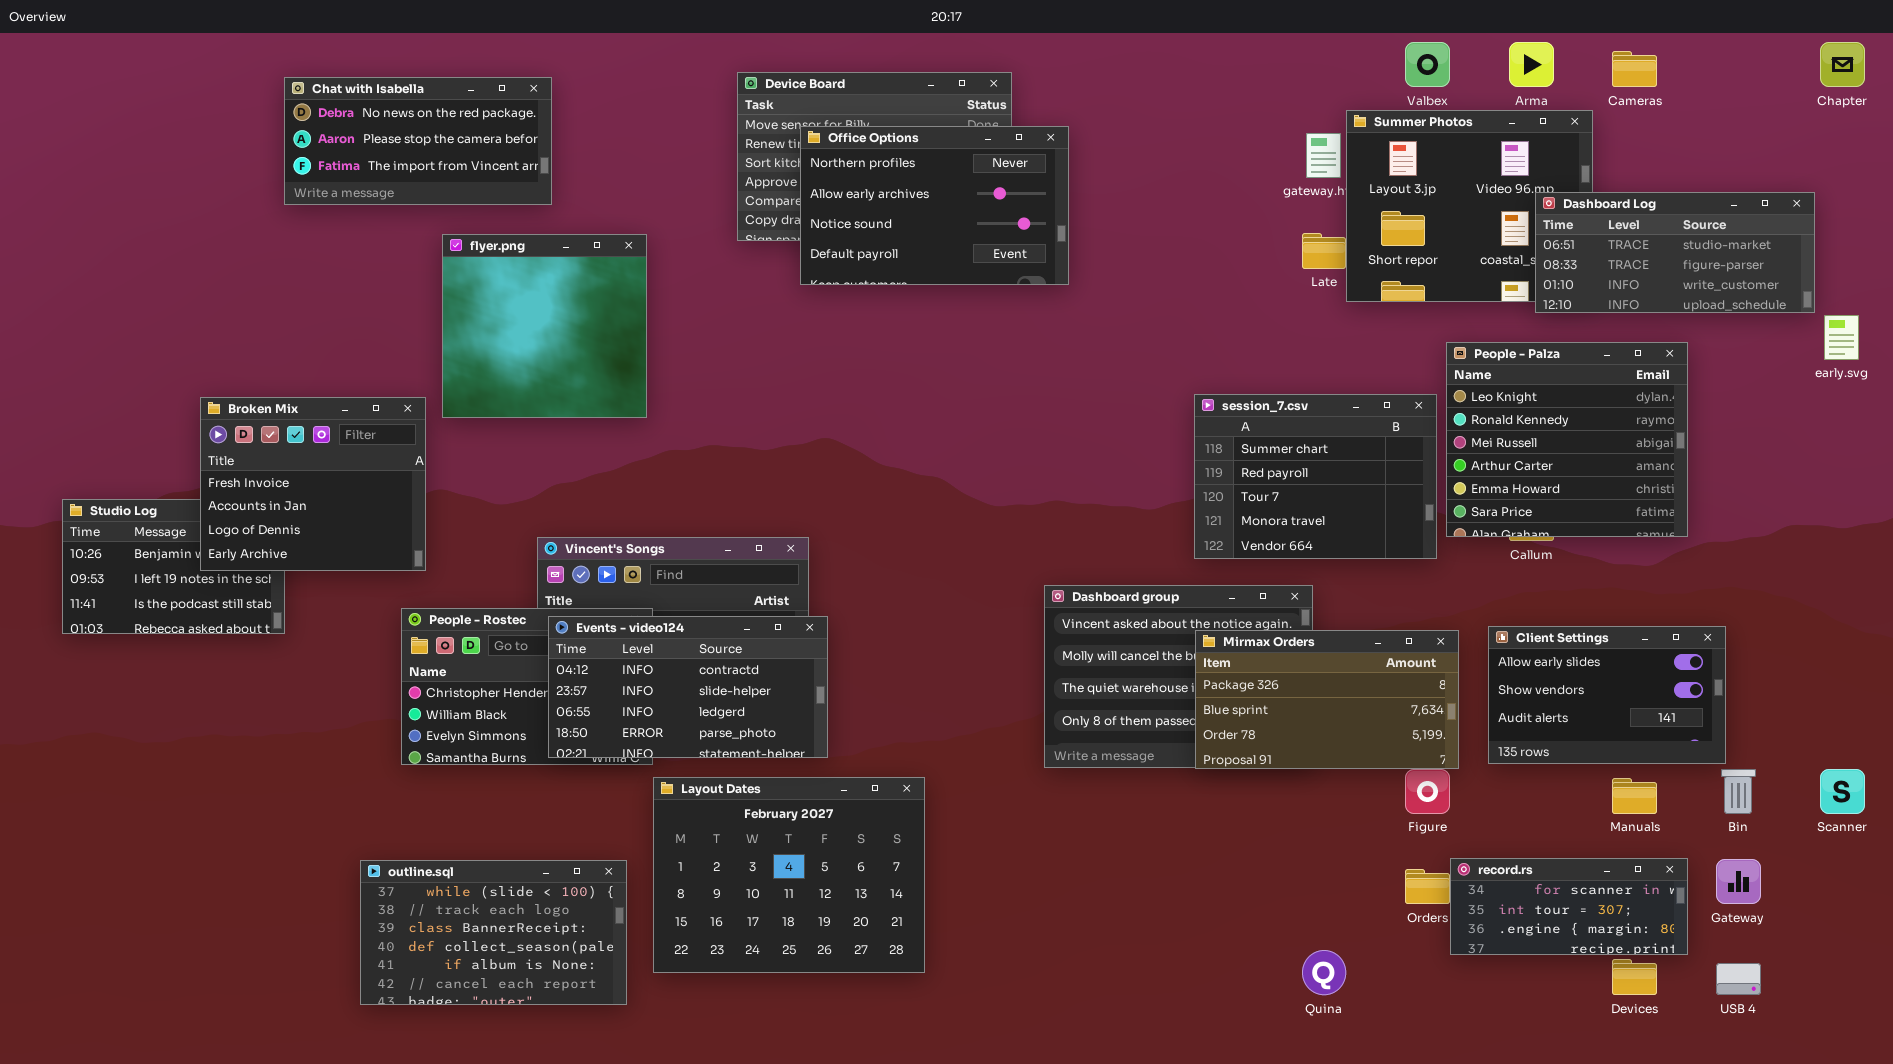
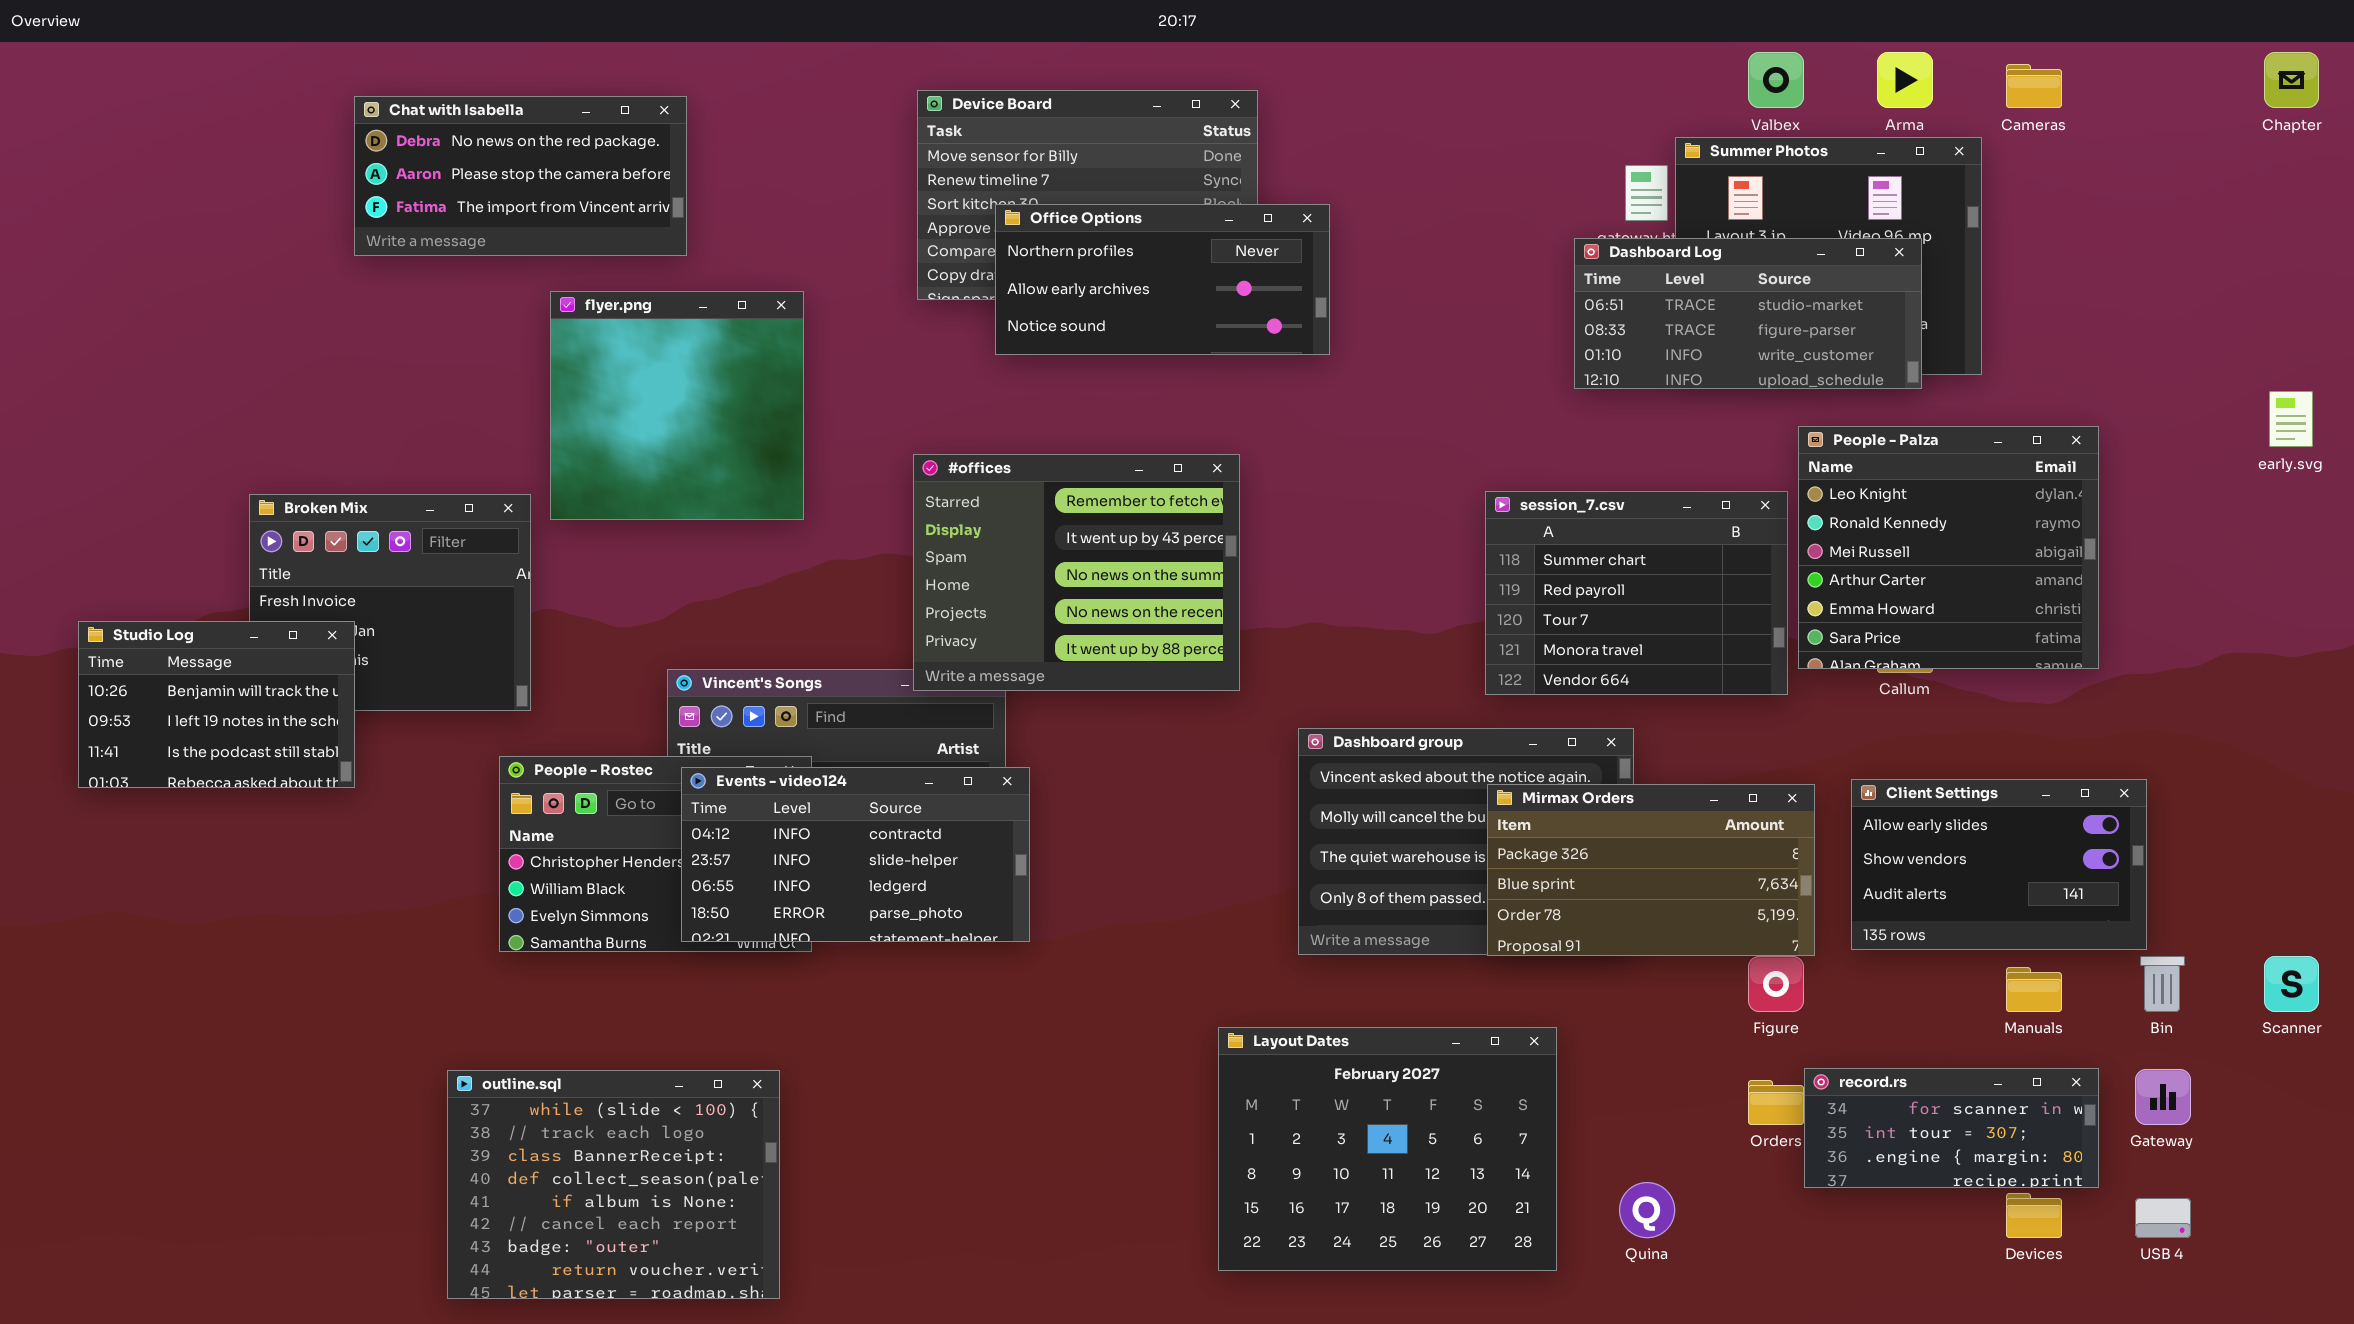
Office Options: [800,126,1069,285] -> [995,204,1330,355], resized
Dashboard Log: [1535,192,1815,313] -> [1574,238,1922,389], moved
#offices: none -> [913,454,1240,691], opened
Studio Log: [62,499,285,634] -> [78,621,355,788], raised
Layout Dates: [653,777,925,973] -> [1218,1027,1557,1271], moved
outline.sql: [360,860,627,1005] -> [447,1070,780,1299], resized

